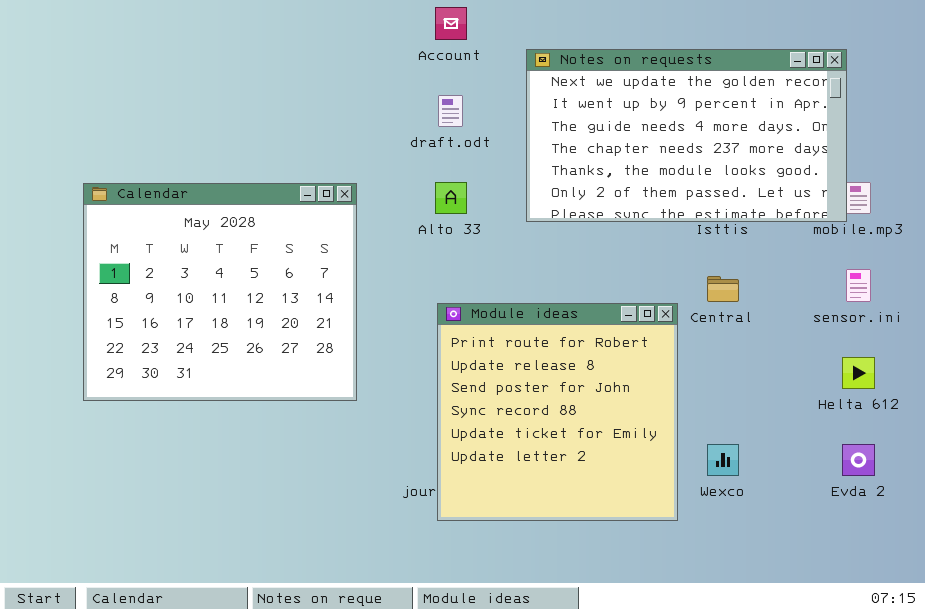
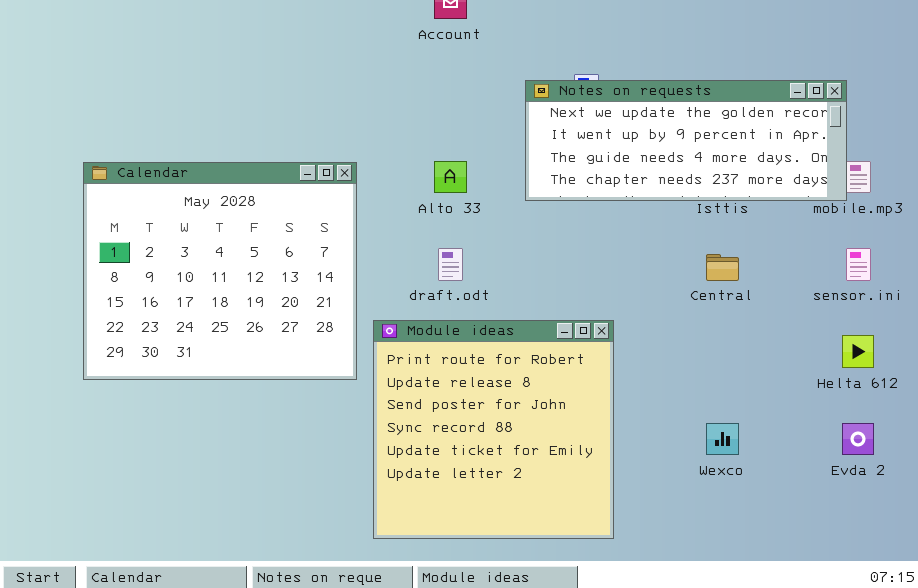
Notes on requests: [526,49,847,222] -> [525,80,847,201], resized
draft.odt: [438,95,463,127] -> [438,248,463,281], moved
Module ideas: [437,303,678,521] -> [373,320,614,539], moved

